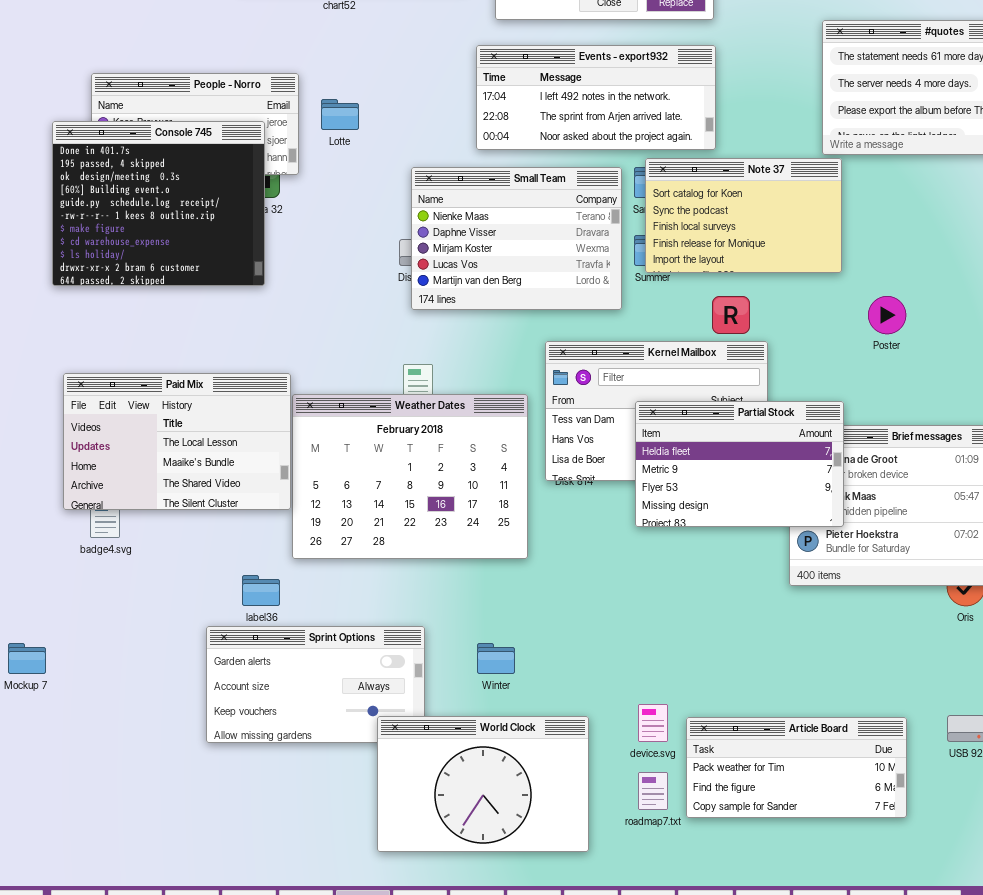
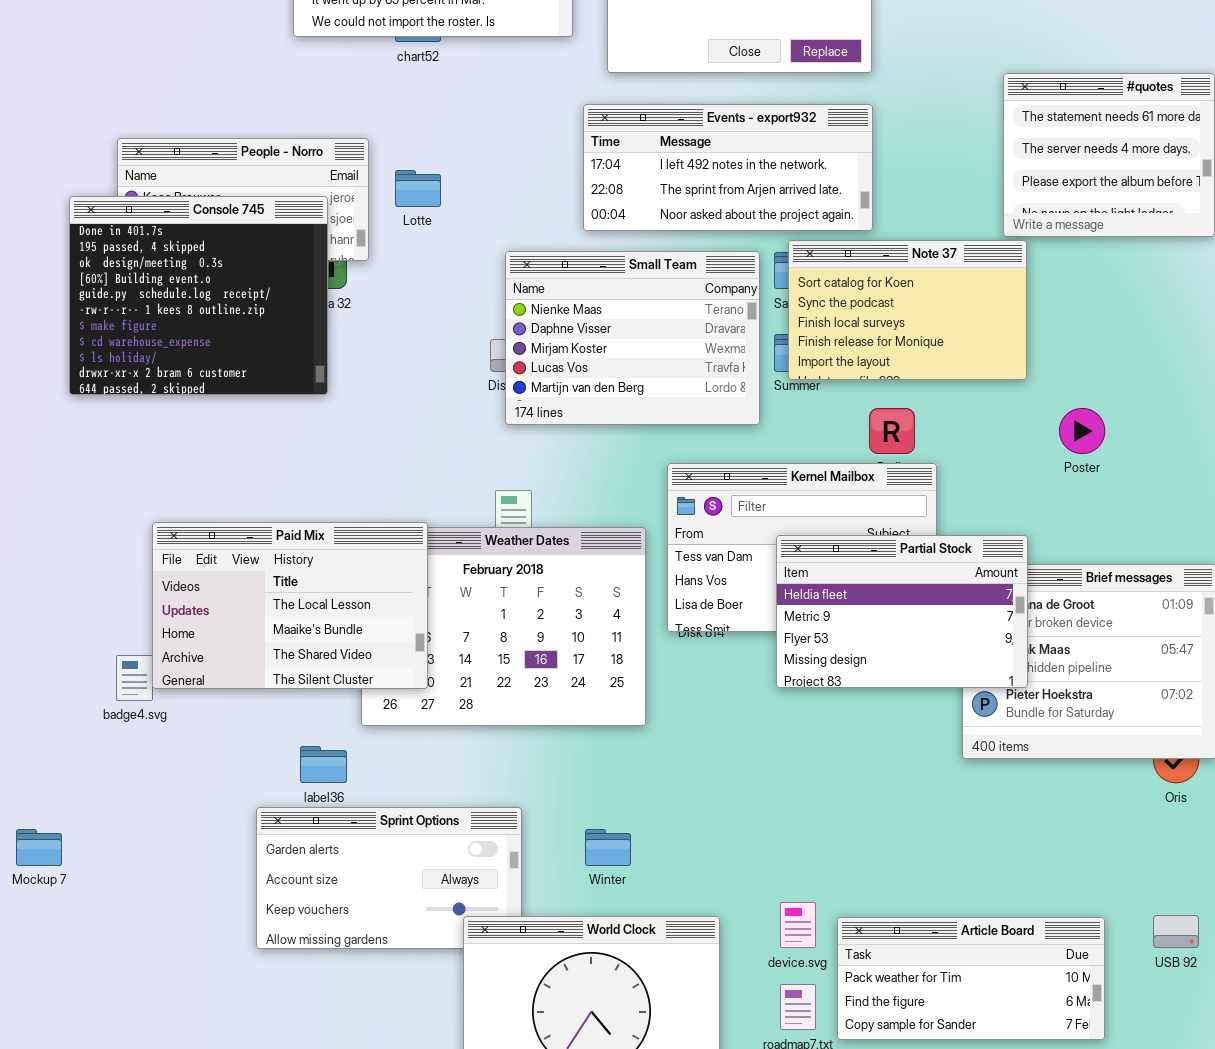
Paid Mix: [63,373,291,510] -> [152,522,428,689], moved

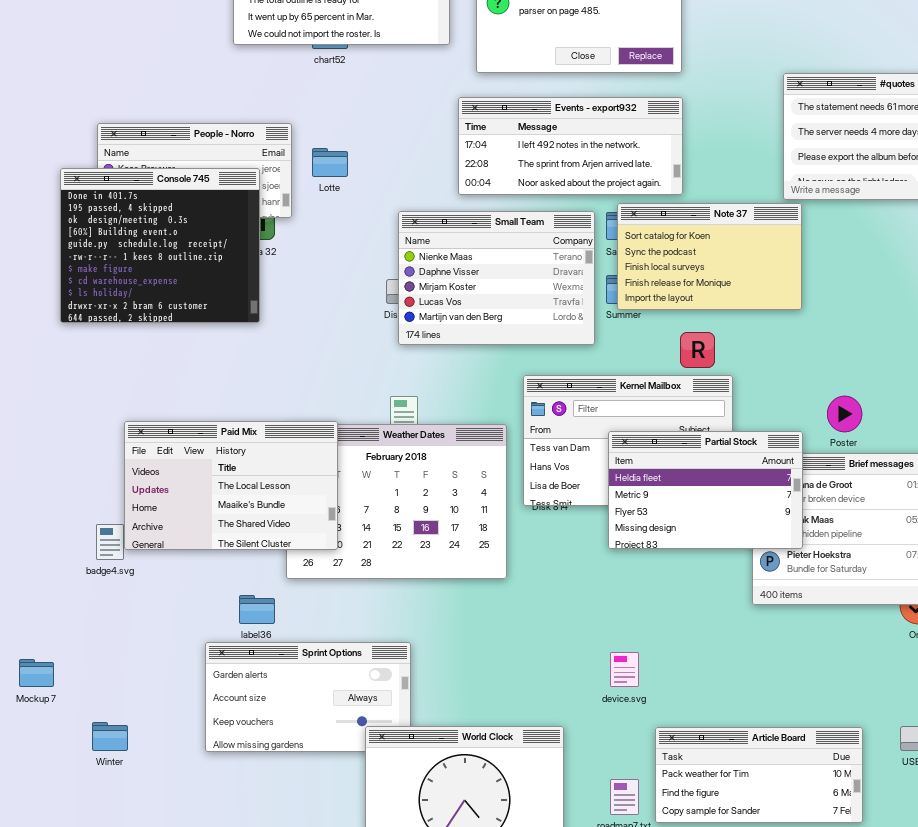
Poster: [1059,408,1105,454] -> [827,396,862,432], moved
Winter: [585,829,631,866] -> [92,722,128,751], moved
device.svg: [780,902,816,948] -> [610,652,639,687], moved

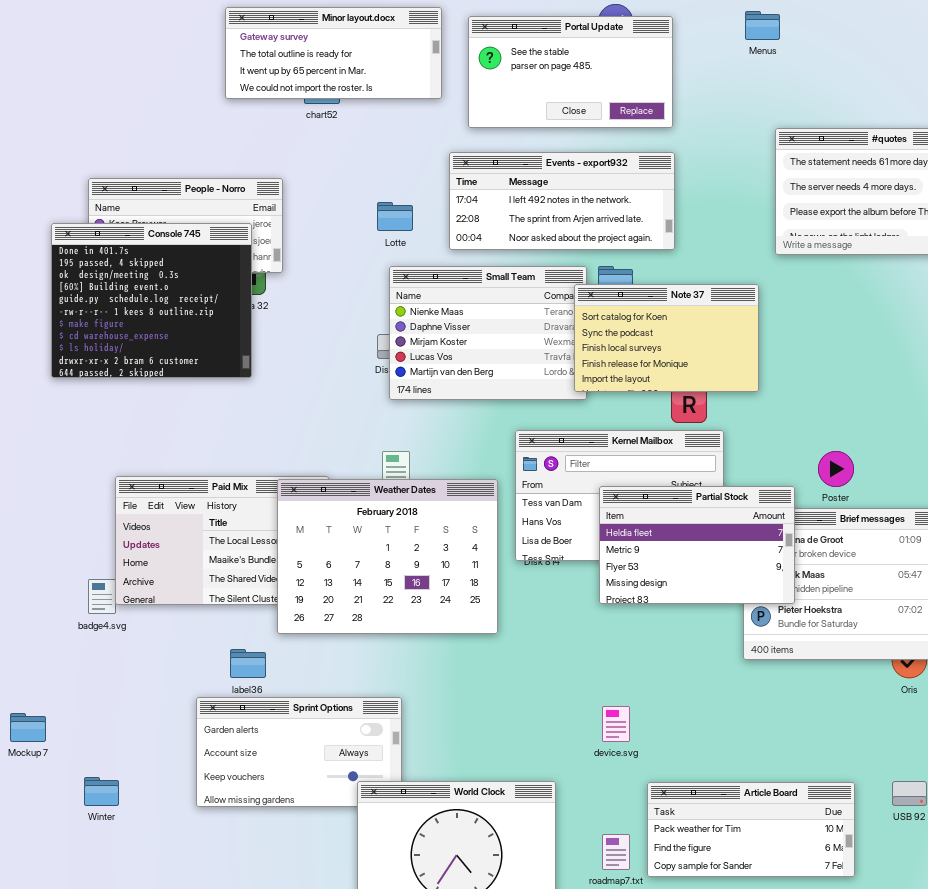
Lotte: [312,148,348,177] -> [377,202,413,231], moved
Note 37: [617,203,802,310] -> [574,284,759,392], moved
Weather Dates: [286,424,507,579] -> [277,479,498,634], raised

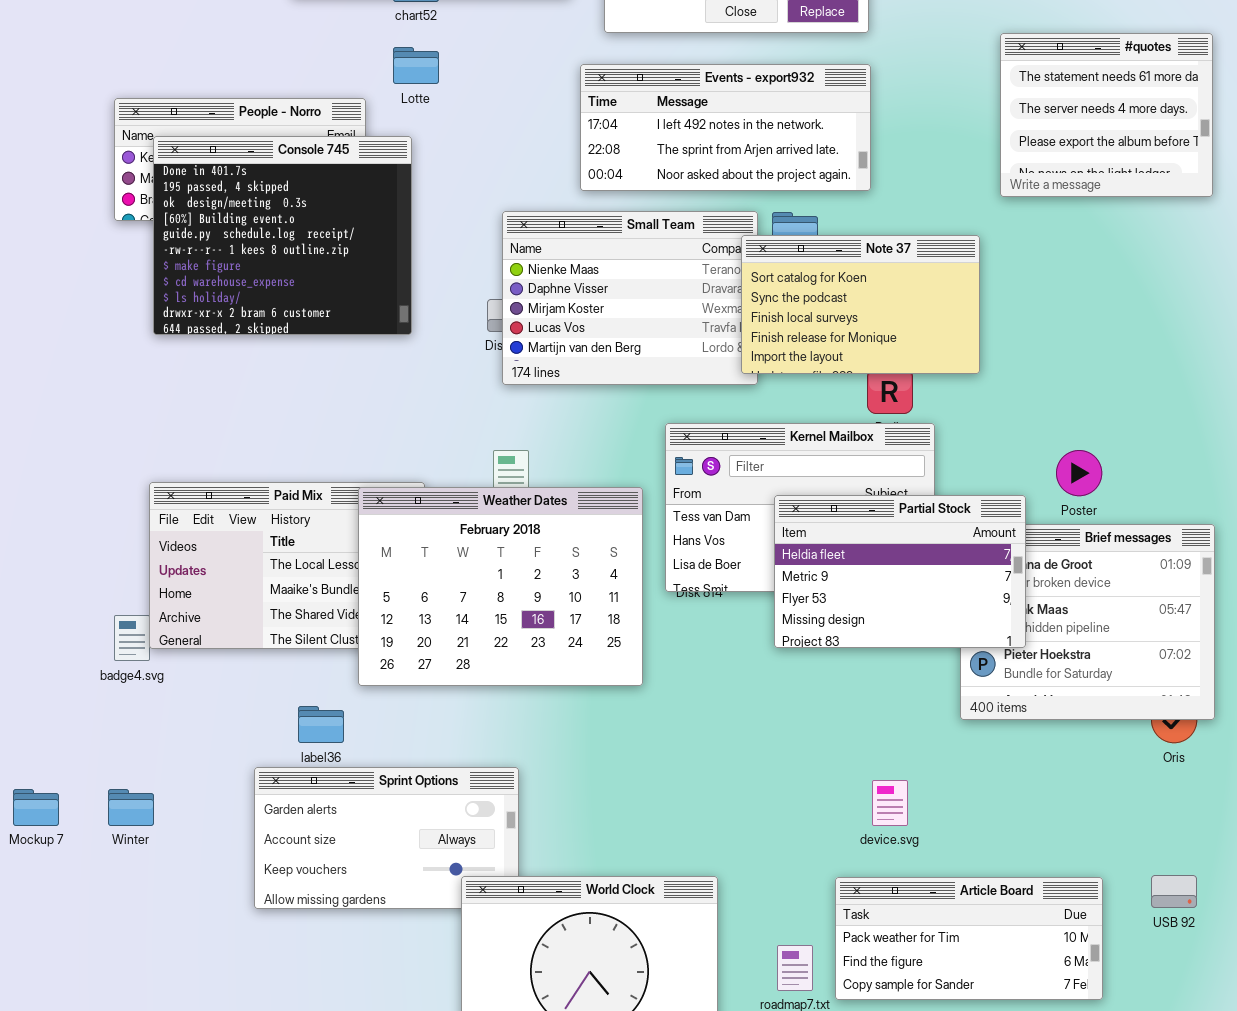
Lotte: [377,202,413,231] -> [393,47,439,84], moved
Console 745: [51,223,252,378] -> [153,136,412,335], moved
device.svg: [602,706,630,742] -> [872,780,908,826], moved
Winter: [84,777,119,806] -> [108,789,154,826], moved

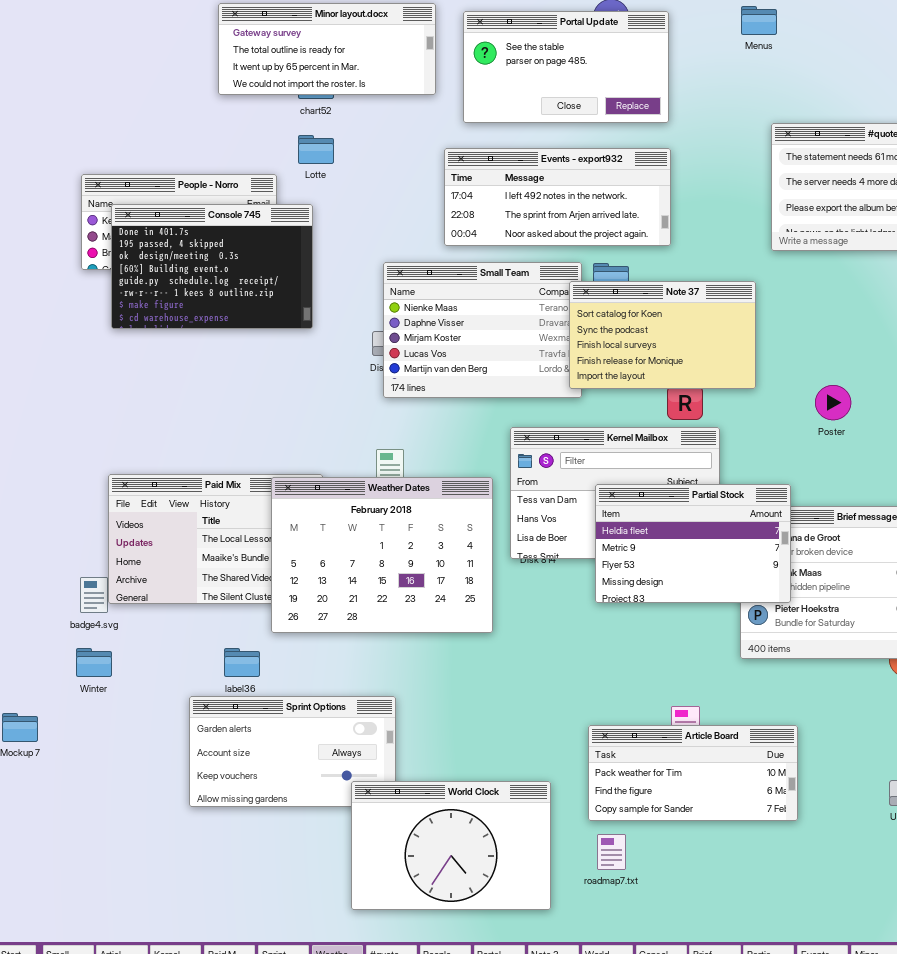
Console 745: [153,136,412,335] -> [111,204,313,329], resized
Poster: [1056,450,1102,496] -> [815,385,851,420], moved
Winter: [108,789,154,826] -> [76,648,112,677], moved
Article Board: [835,877,1103,1000] -> [588,725,798,821], moved

